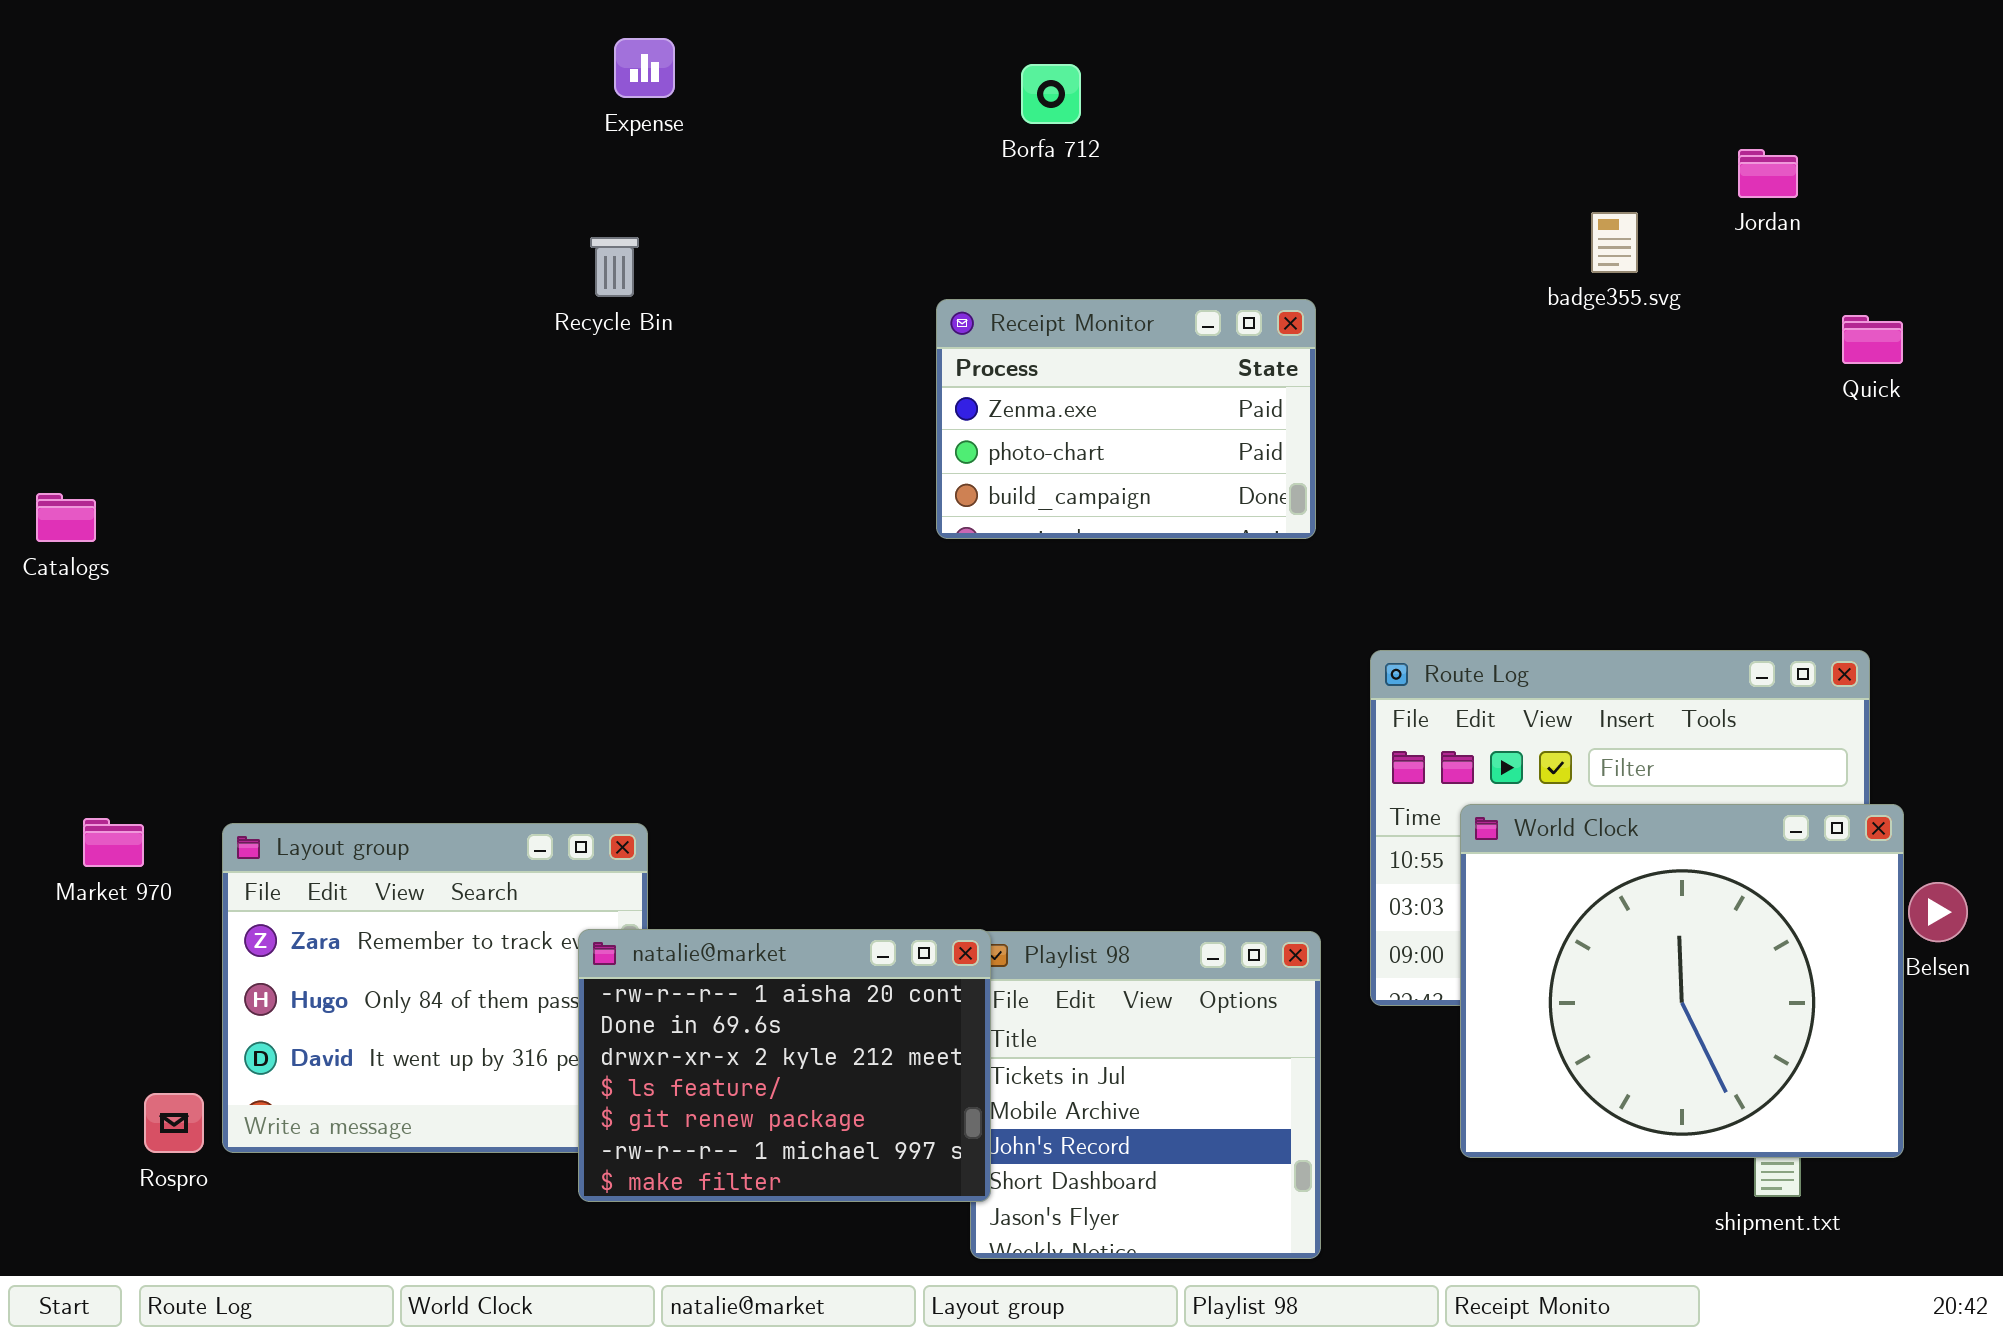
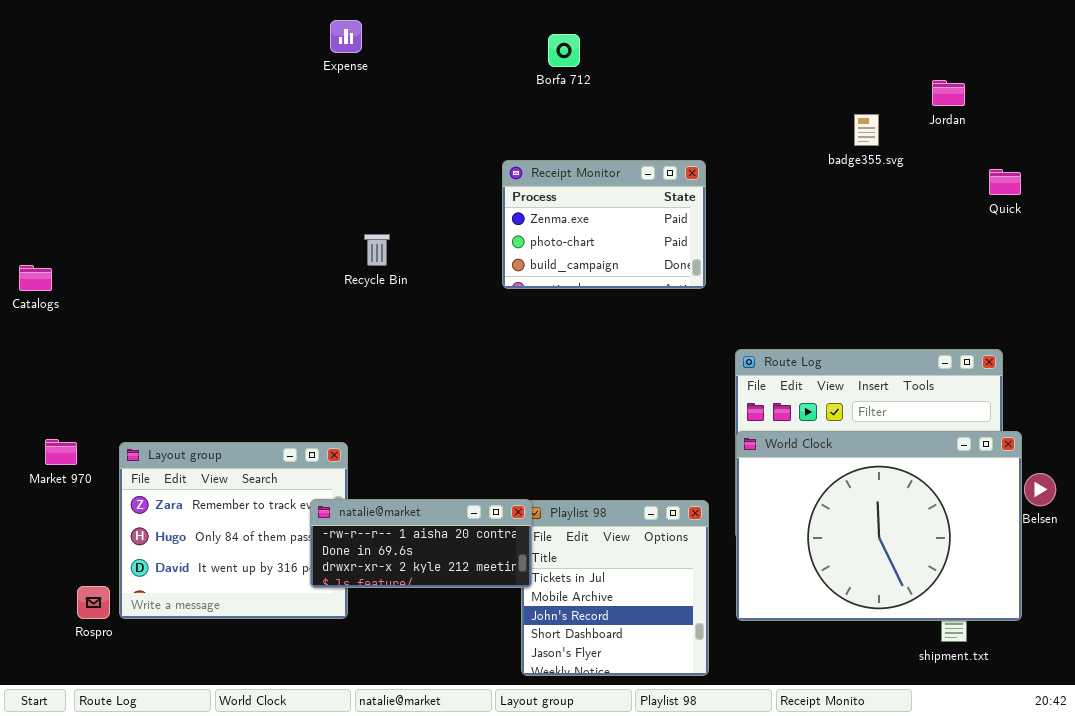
Recycle Bin: [590,237,639,297] -> [364,234,390,266], moved
World Clock: [1460,804,1904,1158] -> [736,431,1022,621], resized
natalie@market: [578,929,991,1202] -> [310,499,532,588], resized

